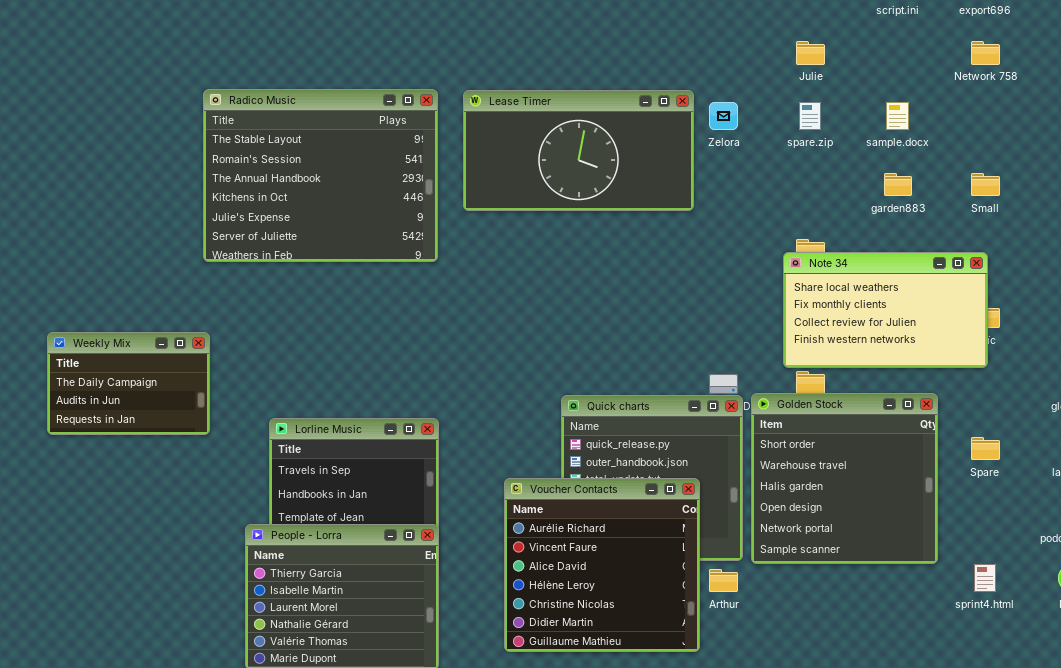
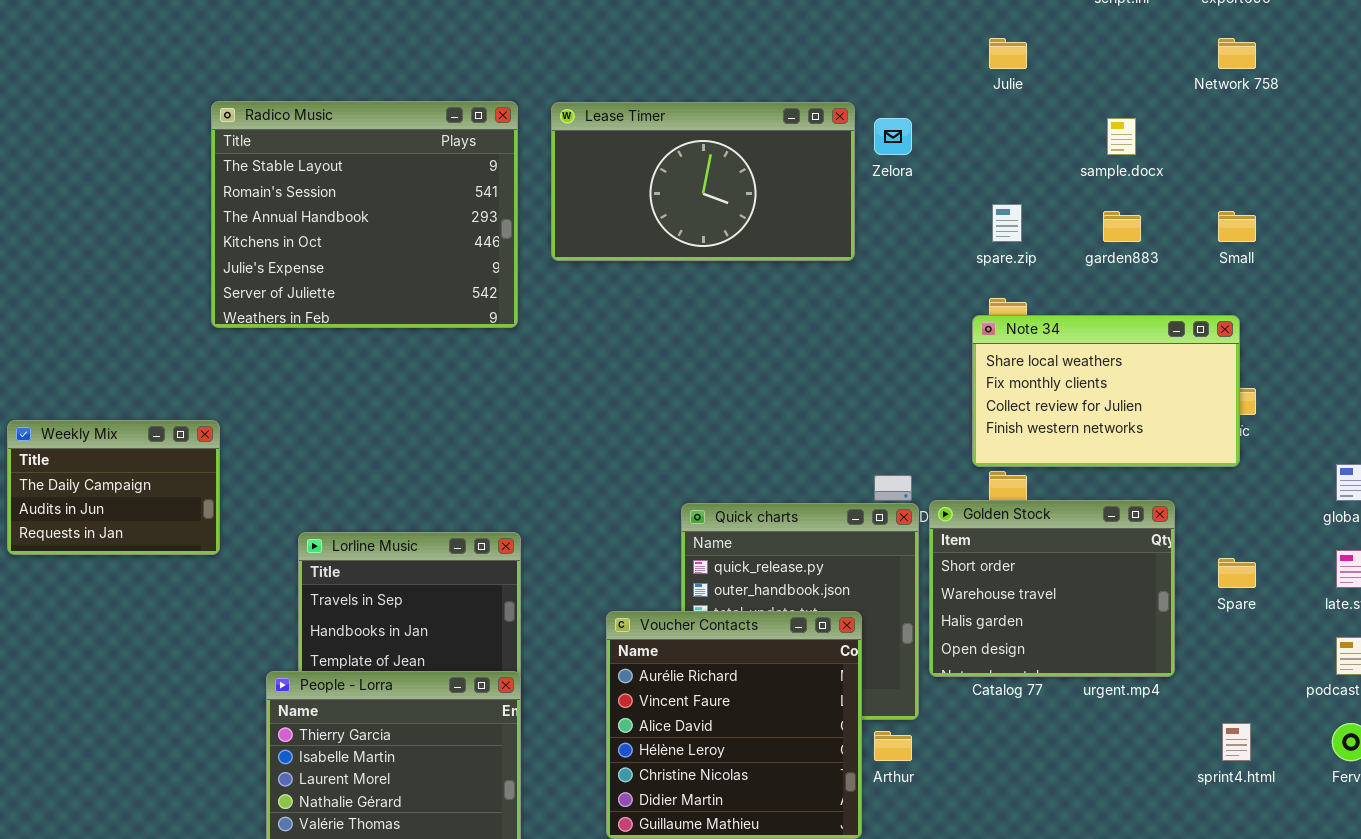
spare.zip: [799,102,821,130] -> [992,204,1022,242], moved
Golden Stock: [751,393,938,564] -> [929,500,1175,677], resized

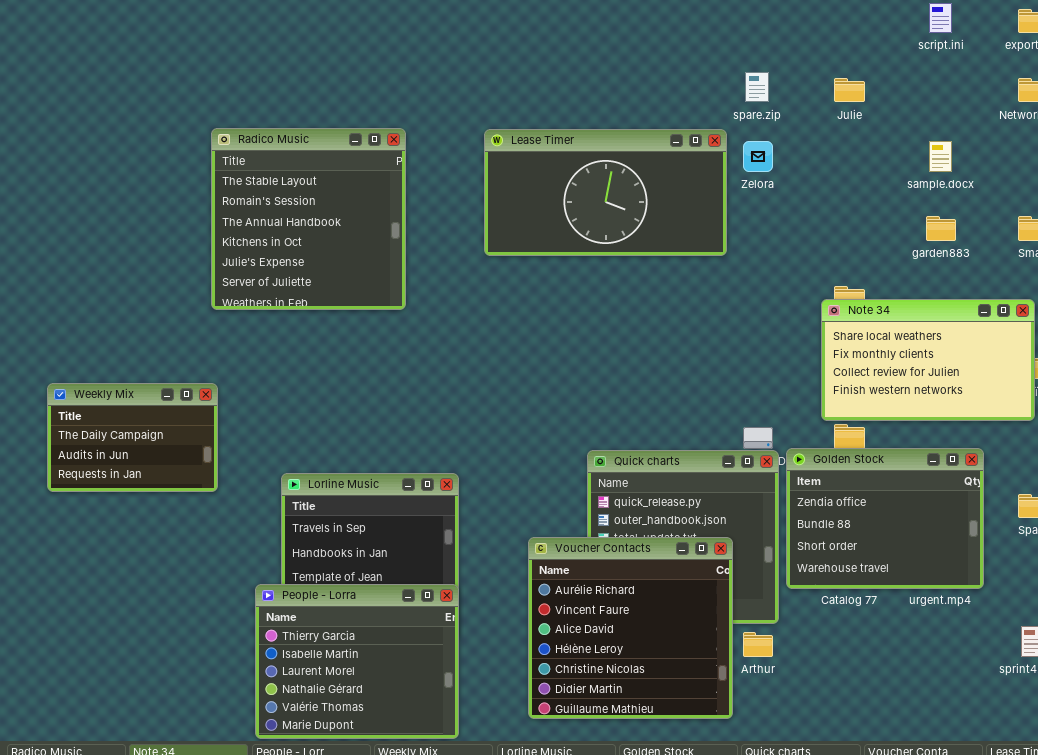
Radico Music: [211,101,518,328] -> [211,128,406,310], resized
spare.zip: [992,204,1022,242] -> [745,72,769,102], moved
Golden Stock: [929,500,1175,677] -> [786,448,984,589], scrolled up 2 rows

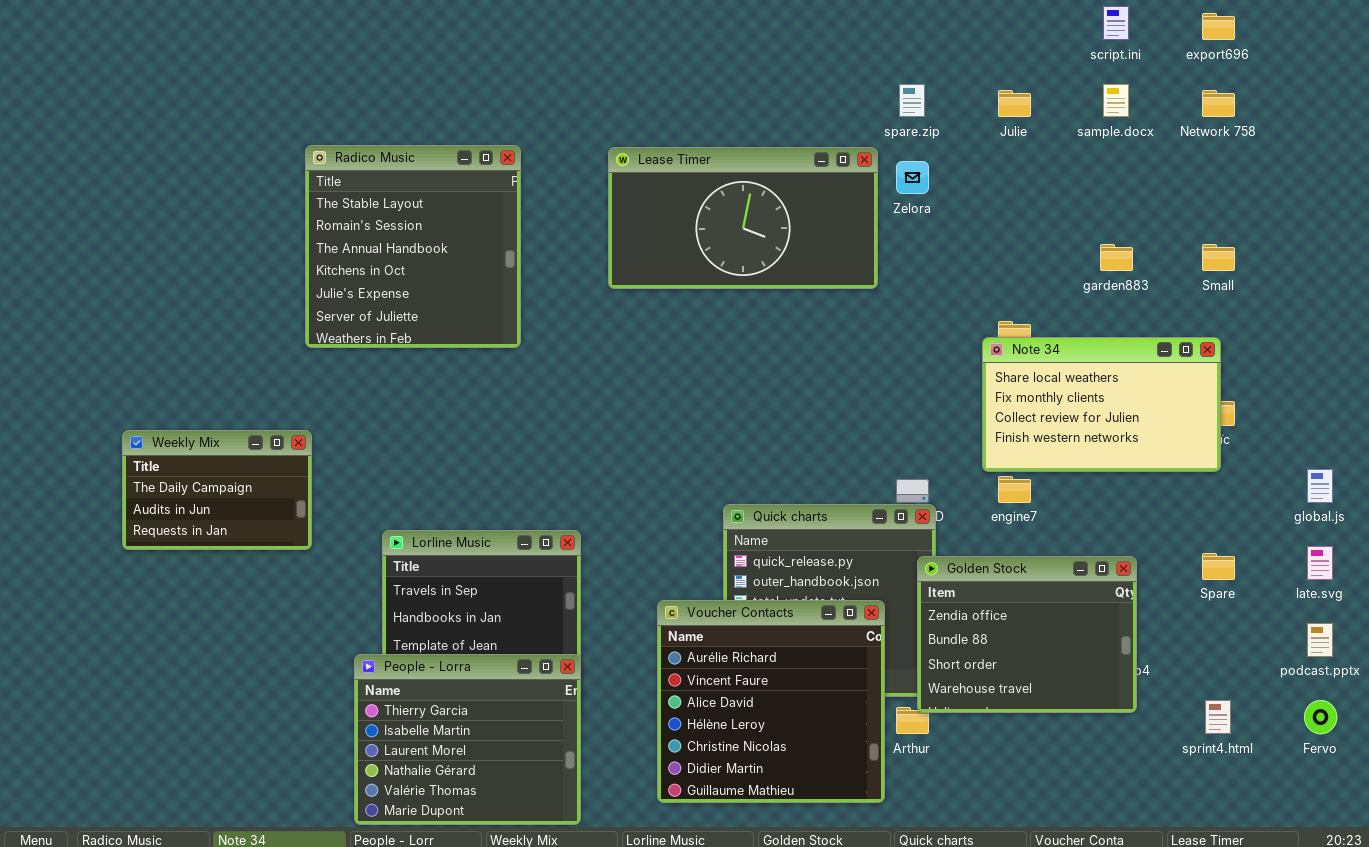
sample.docx: [929,141,952,172] -> [1103,84,1129,117], moved
Golden Stock: [786,448,984,589] -> [917,556,1137,713], moved

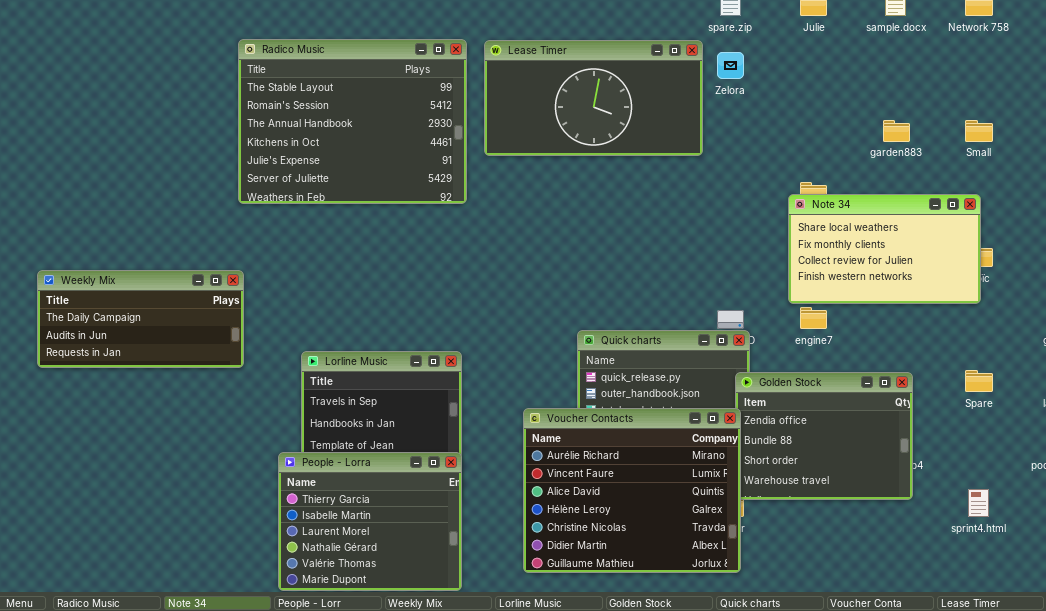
Radico Music: [305,145,521,348] -> [238,39,467,204], resized
Weekly Mix: [122,430,312,550] -> [37,270,244,368], resized
Voucher Contacts: [657,600,885,803] -> [523,408,741,573], resized

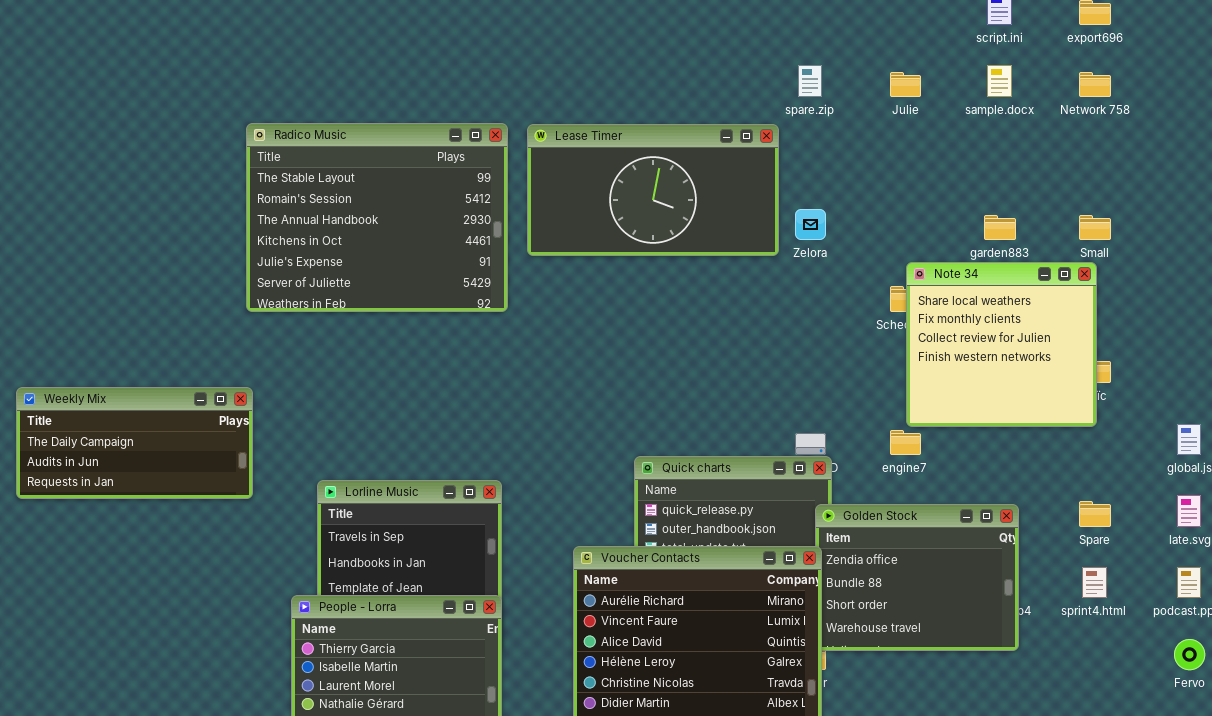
Zelora: [717,52,744,79] -> [795,209,826,240], moved
Note 34: [788,194,981,304] -> [906,262,1097,427], resized
sprint4.html: [968,489,989,517] -> [1082,567,1107,598], moved

